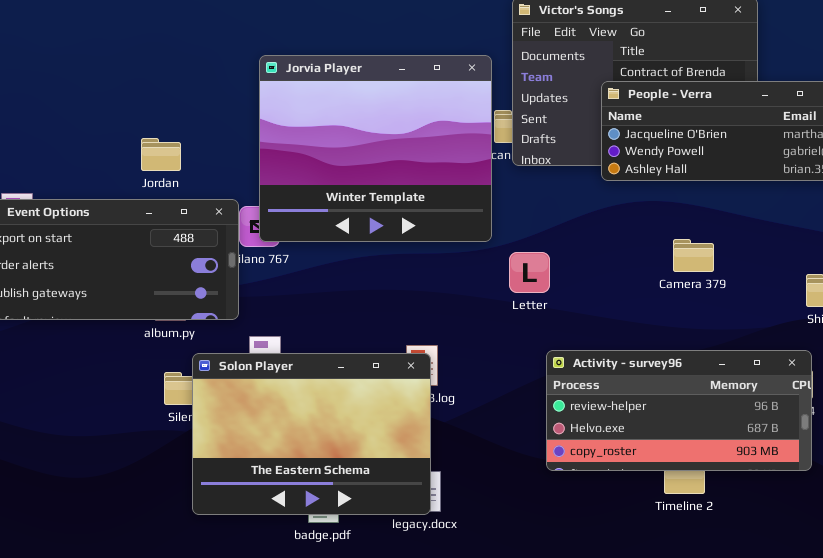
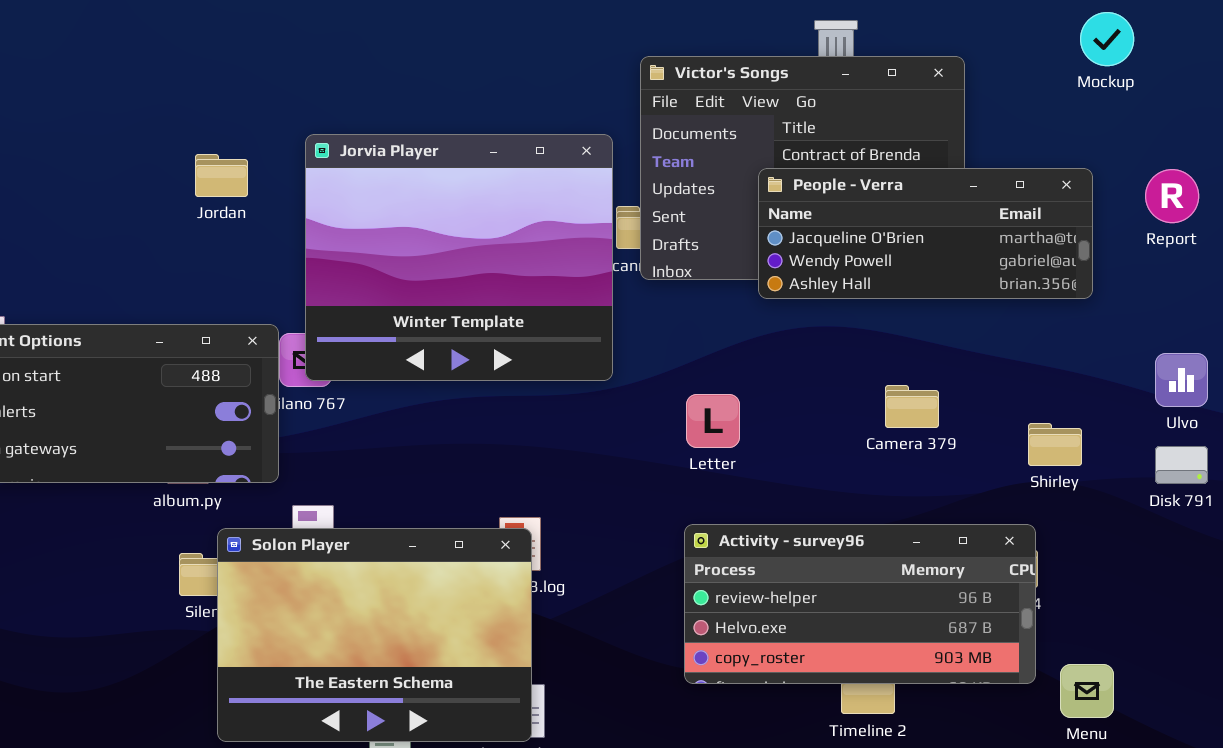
Jordan: [141,138,181,171] -> [195,154,248,197], moved
Camera 379: [673,239,714,272] -> [885,385,939,428], moved
Letter: [509,252,550,293] -> [686,394,740,448], moved

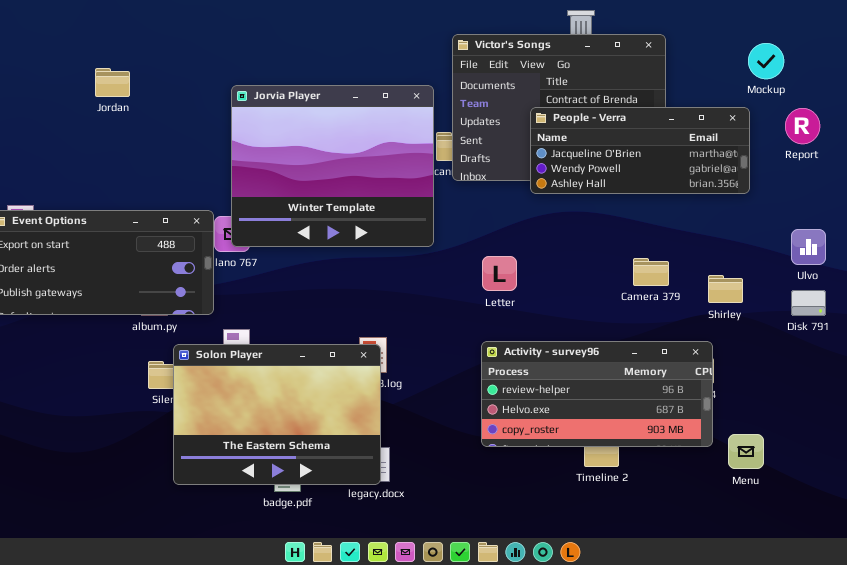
Mockup: [1080,12,1134,66] -> [748,43,784,79], moved
Jordan: [195,154,248,197] -> [95,68,130,97], moved
Camera 379: [885,385,939,428] -> [633,258,669,286], moved

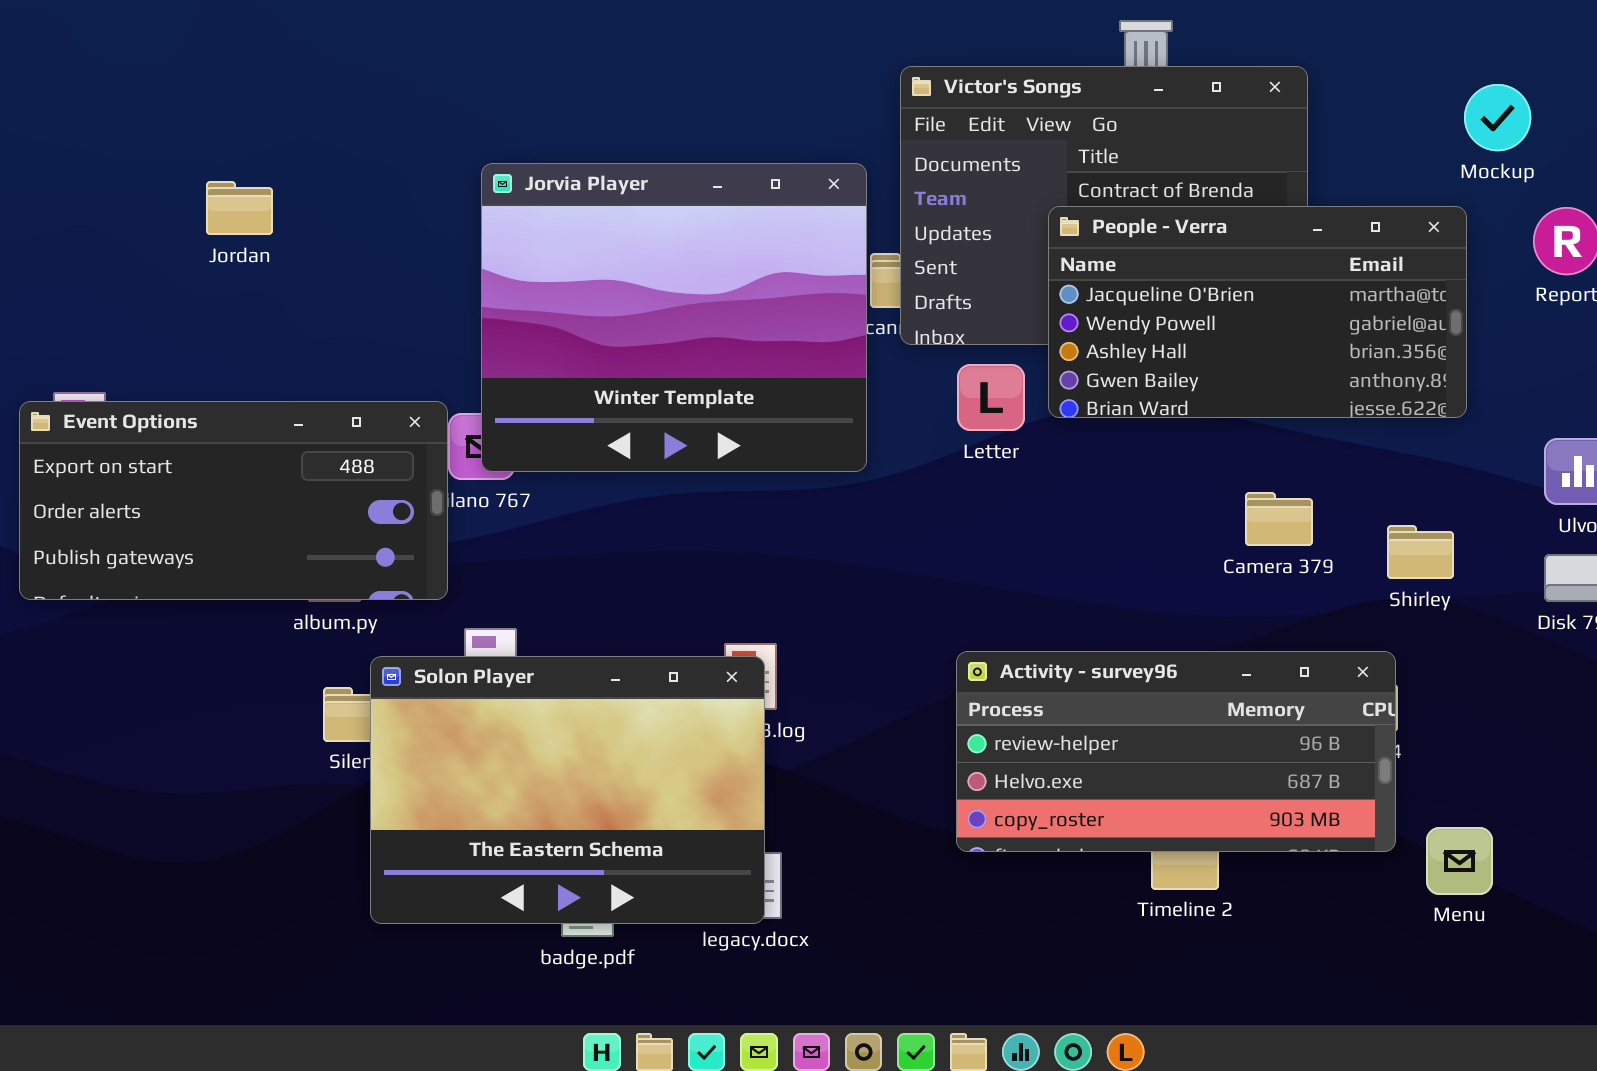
Jordan: [95,68,130,97] -> [206,181,273,235], moved
People - Verra: [530,107,750,194] -> [1048,206,1467,418], resized
Letter: [482,256,517,291] -> [957,364,1025,431], moved

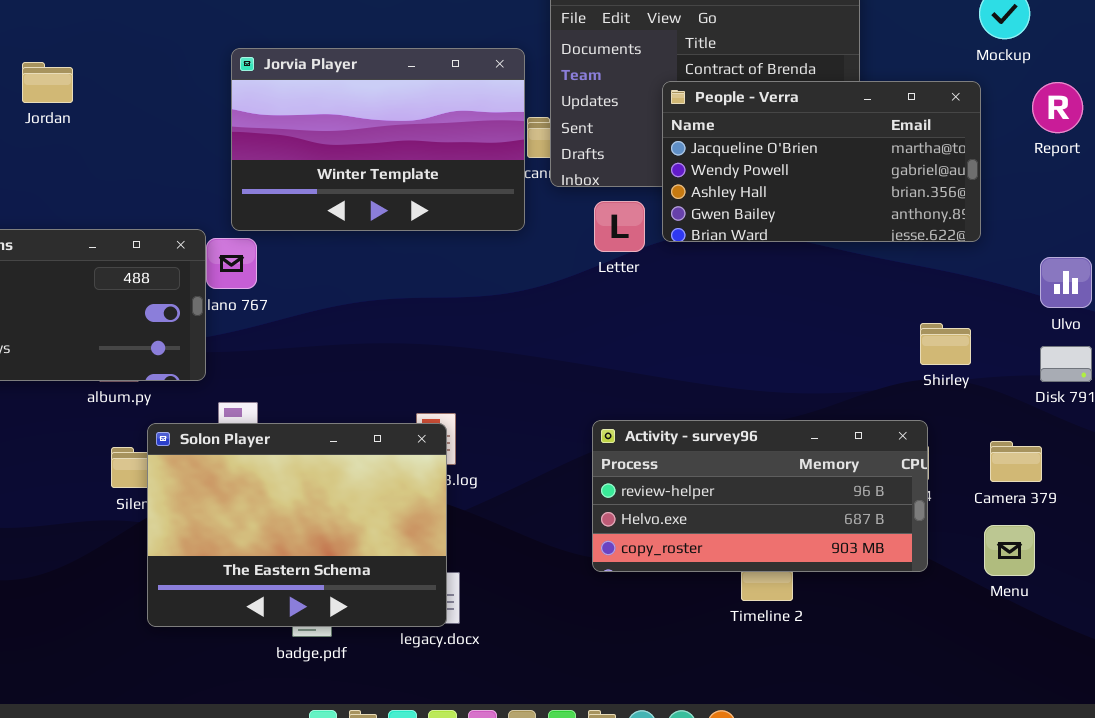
Jorvia Player: [481,163,867,472] -> [231,48,525,231], resized
Camera 379: [1245,492,1313,546] -> [990,441,1042,482], moved
Menu: [1426,827,1493,895] -> [984,525,1035,576], moved

